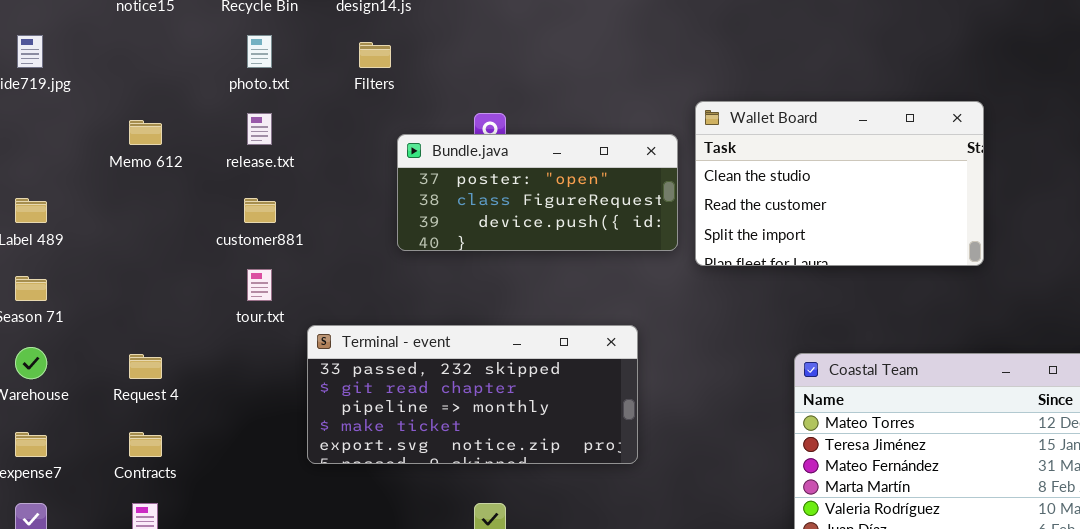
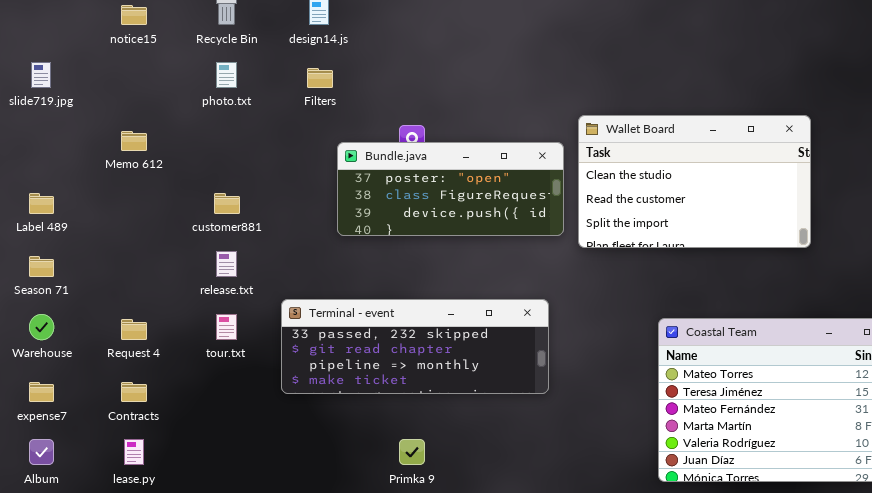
release.txt: [247,113,272,145] -> [216,251,237,277], moved
tour.txt: [247,269,272,301] -> [216,314,237,340], moved
Terminal - event: [307,325,638,464] -> [281,299,549,394], moved, resized

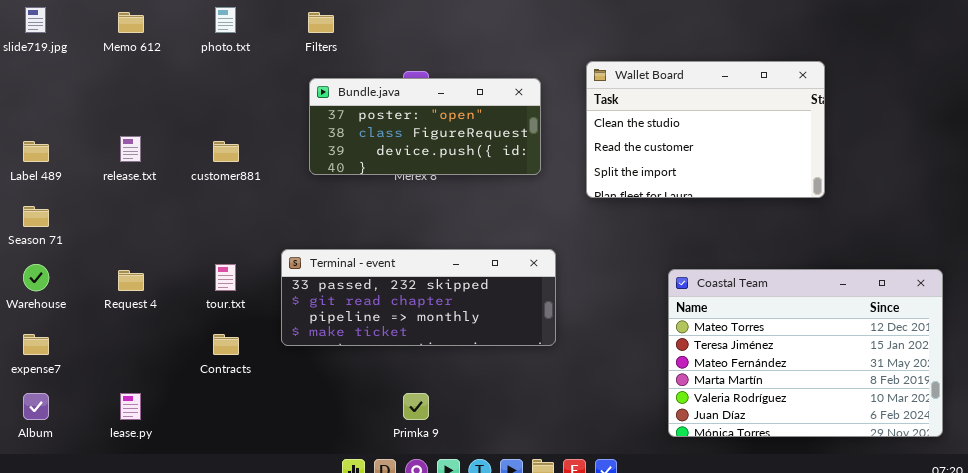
Memo 612: [121,131,147,151] -> [118,12,144,33], moved
Bundle.java: [337,142,564,236] -> [309,78,541,175], moved
release.txt: [216,251,237,277] -> [120,136,141,162], moved
Contracts: [121,382,147,402] -> [213,334,239,355], moved

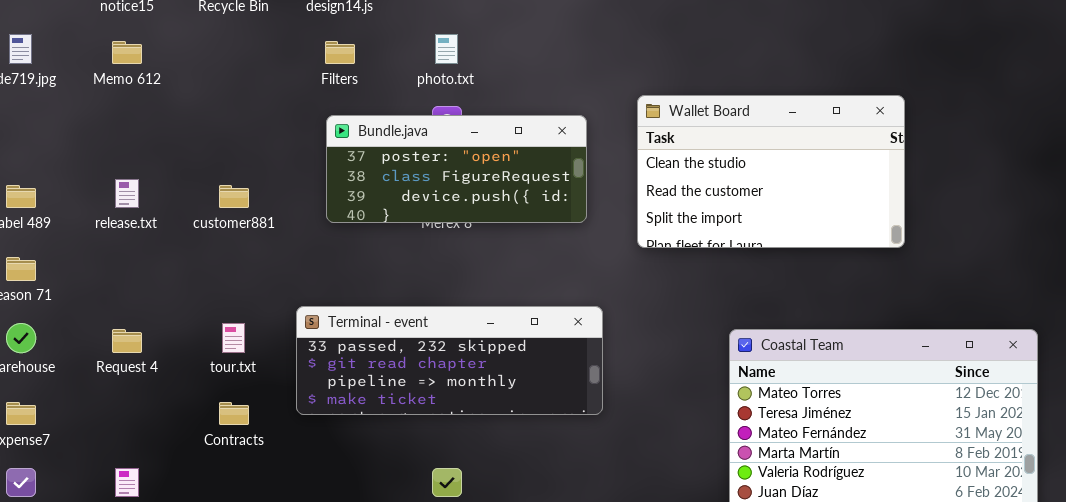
photo.txt: [215,7,236,33] -> [435,34,458,64], moved

